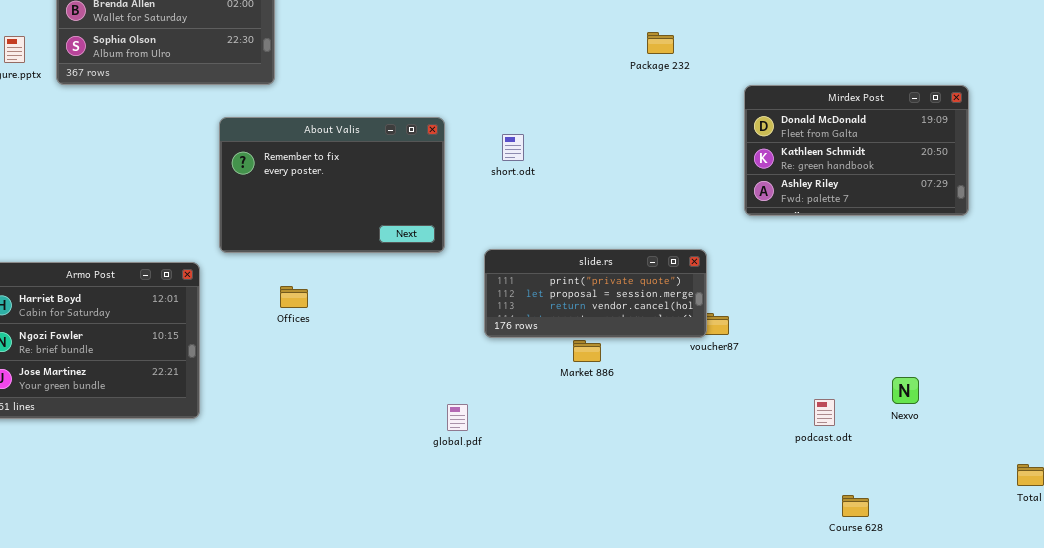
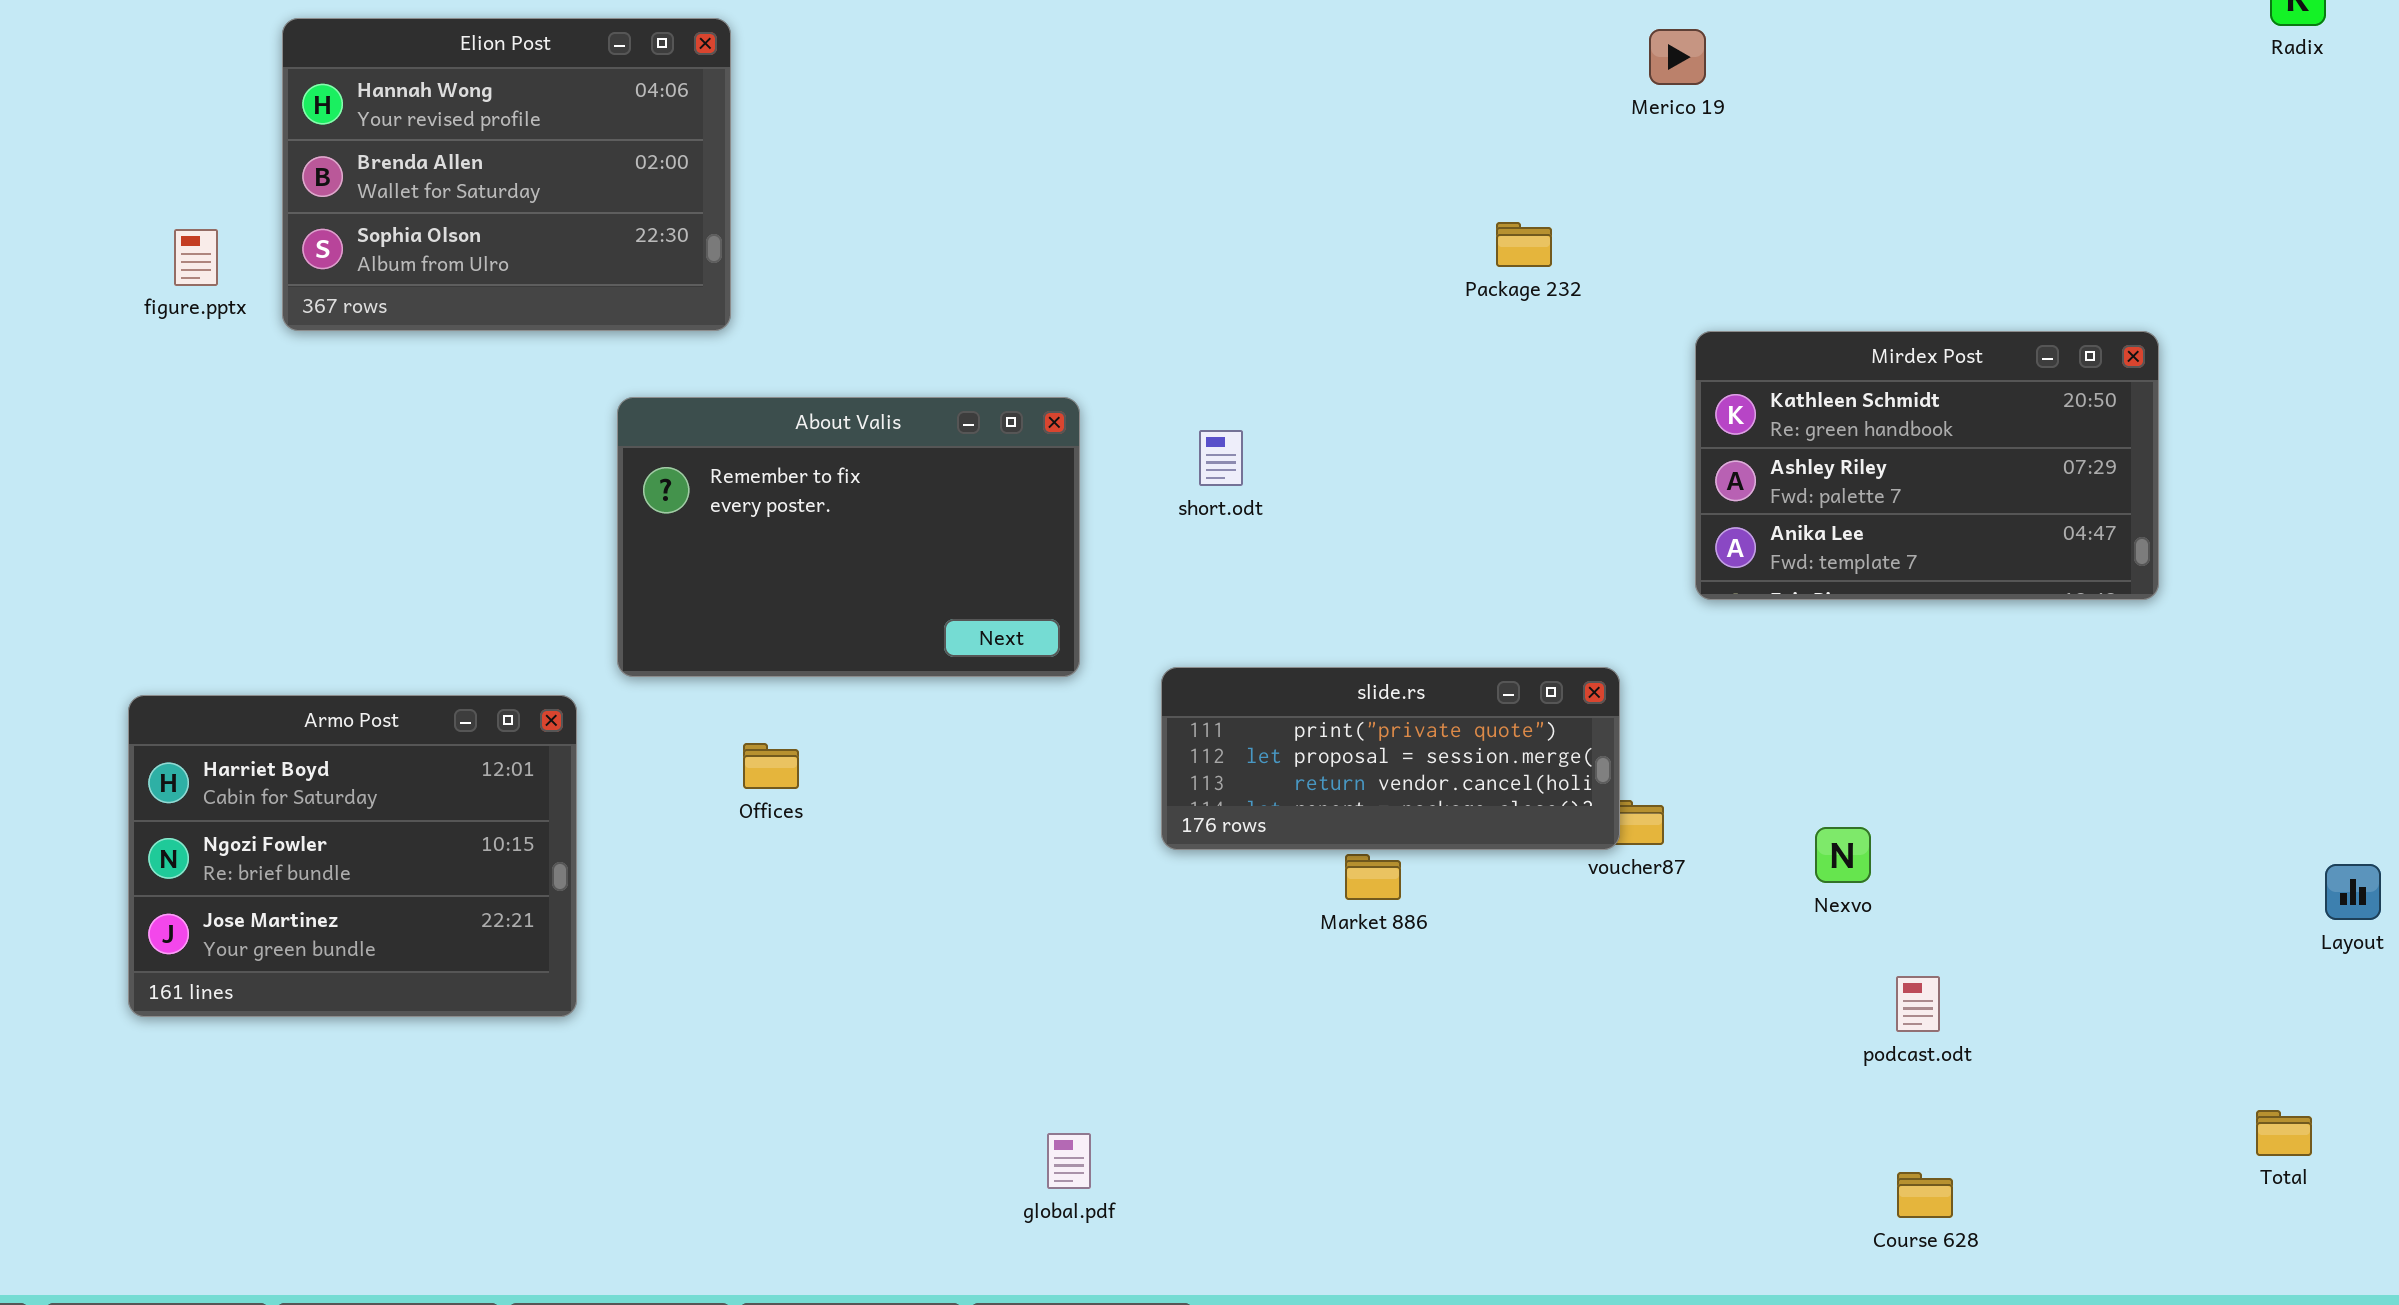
Mirdex Post: [744,85,969,216] -> [1695,331,2159,600], scrolled down 1 row
Nexvo: [892,377,919,404] -> [1815,827,1871,883], moved
podcast.odt: [814,399,835,426] -> [1896,976,1940,1032], moved
global.pdf: [447,404,468,431] -> [1047,1133,1091,1189], moved

